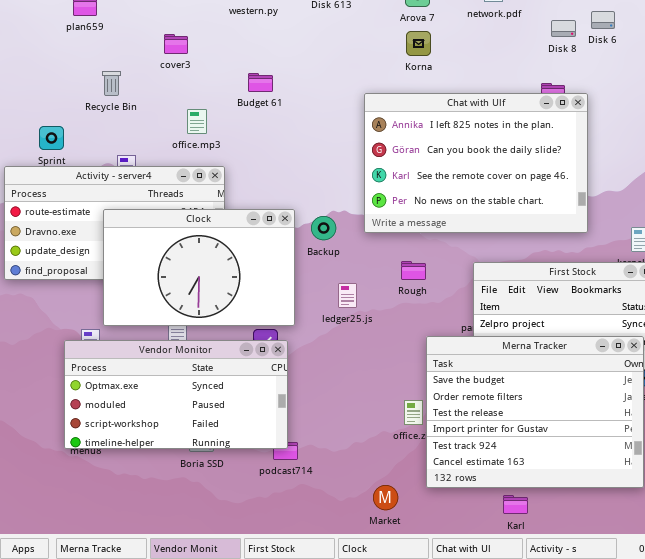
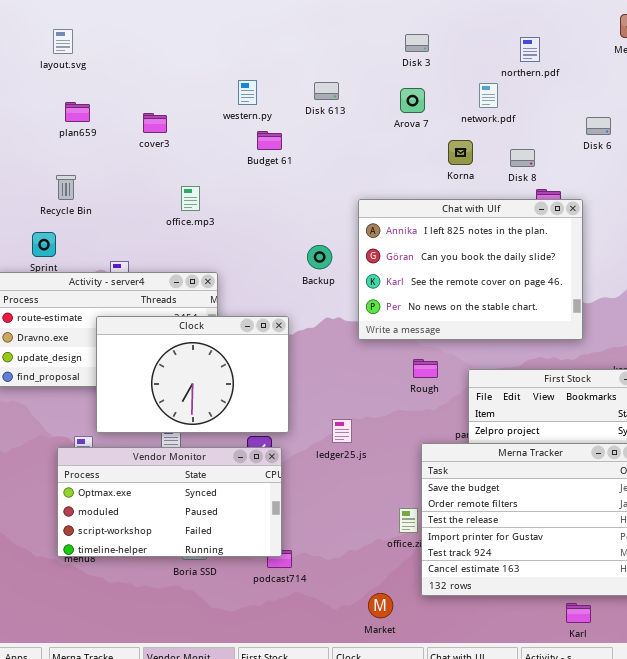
Disk 8: [551,20,576,37] -> [510,149,535,167], moved
Korna: [406,31,431,56] -> [448,140,473,165], moved
cover3: [164,34,188,54] -> [143,113,167,133], moved
Recycle Bin: [102,71,121,96] -> [56,175,76,200], moved
Budget 61: [248,73,273,92] -> [257,131,282,150], moved
office.mp3: [187,109,207,134] -> [181,186,200,211], moved
Backup: [311,216,336,240] -> [307,245,332,269], moved
Rough: [401,261,426,280] -> [413,359,438,378], moved
ledger25.js: [338,283,357,308] -> [332,419,352,443], moved
Karl: [503,495,528,514] -> [566,603,591,623], moved

